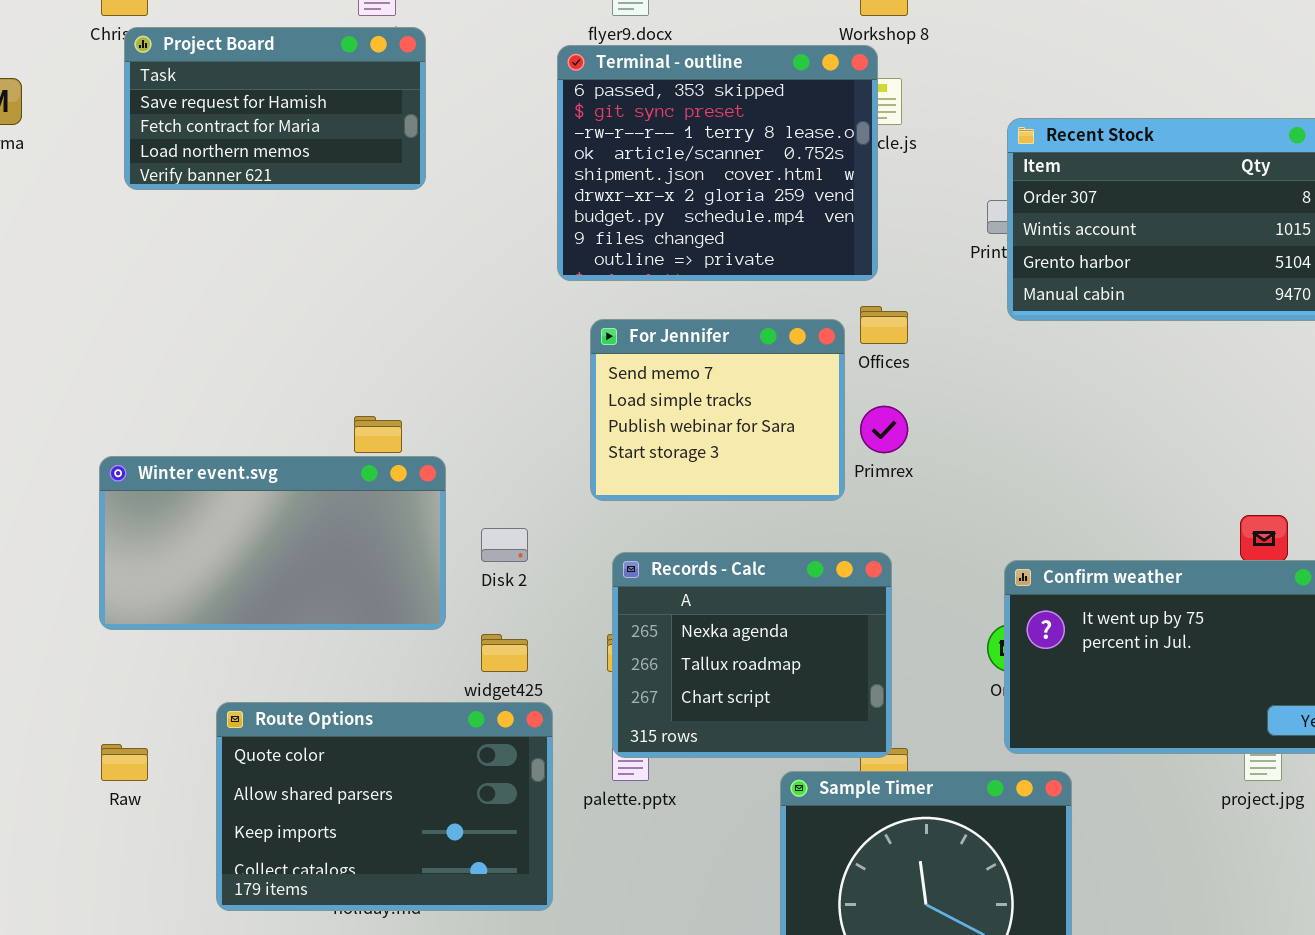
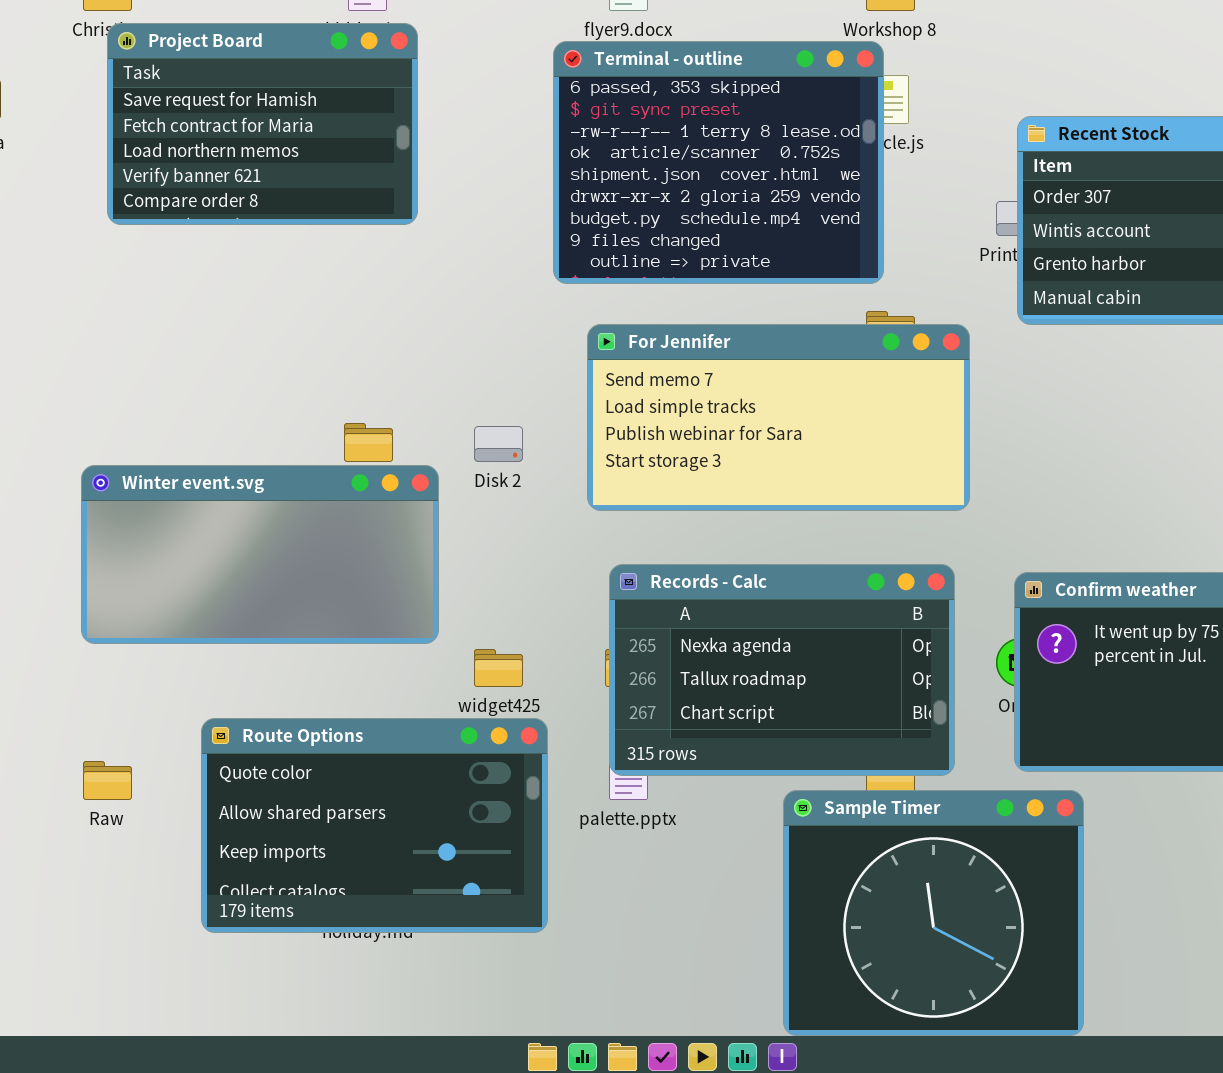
Project Board: [124,27,426,190] -> [107,23,418,225], resized
For Jennifer: [590,319,845,501] -> [587,324,970,511], resized
Disk 2: [481,528,528,562] -> [474,426,523,462], moved
Records - Calc: [612,552,892,758] -> [609,564,955,776], resized

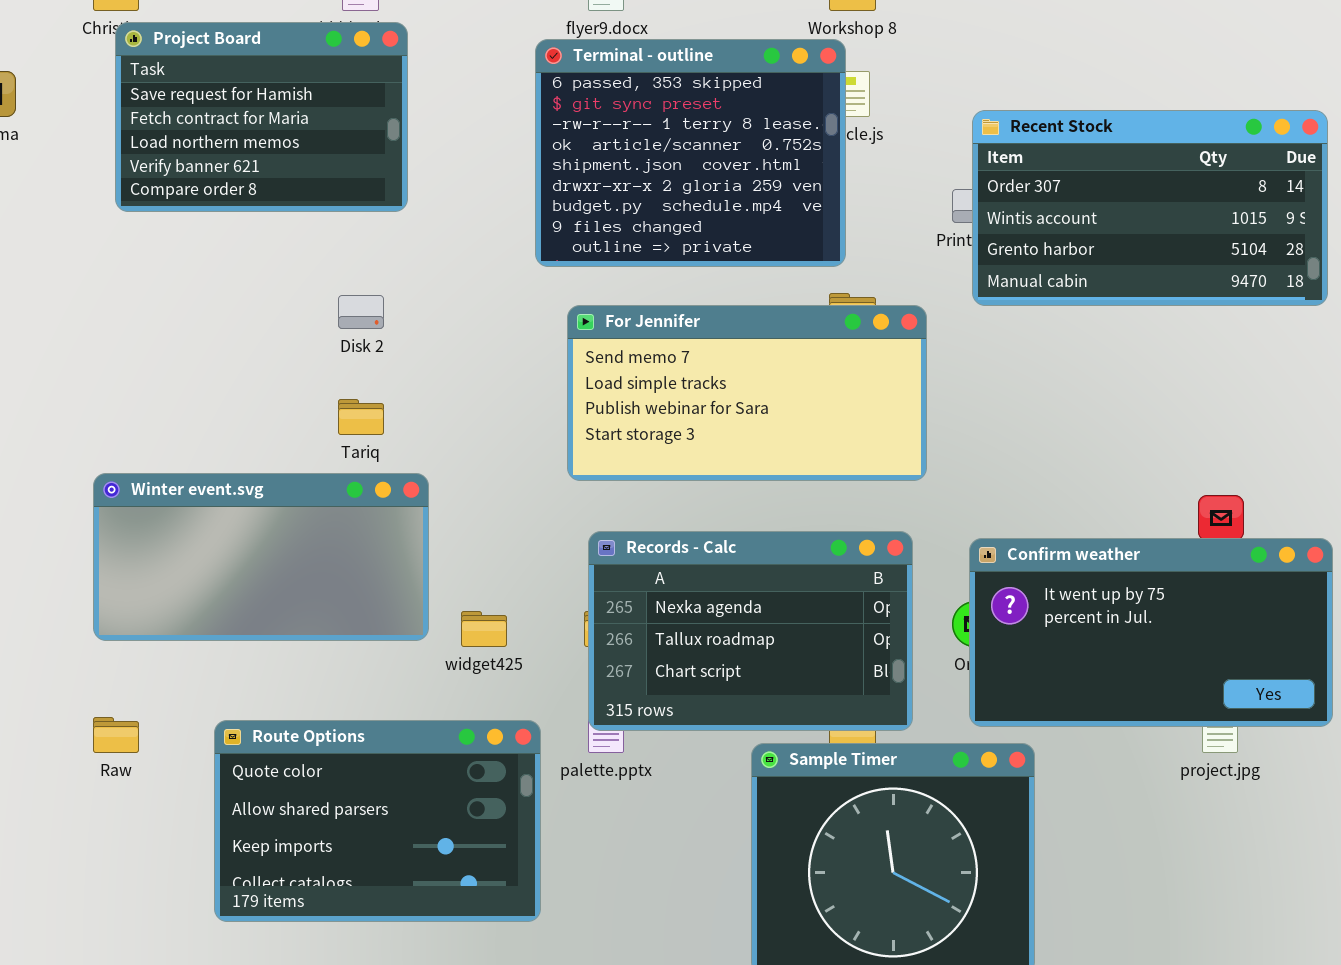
Disk 2: [474,426,523,462] -> [338,295,384,329], moved
Winter event.svg: [81,465,439,644] -> [93,473,429,641], moved
Route Options: [201,718,548,933] -> [214,720,541,922], moved

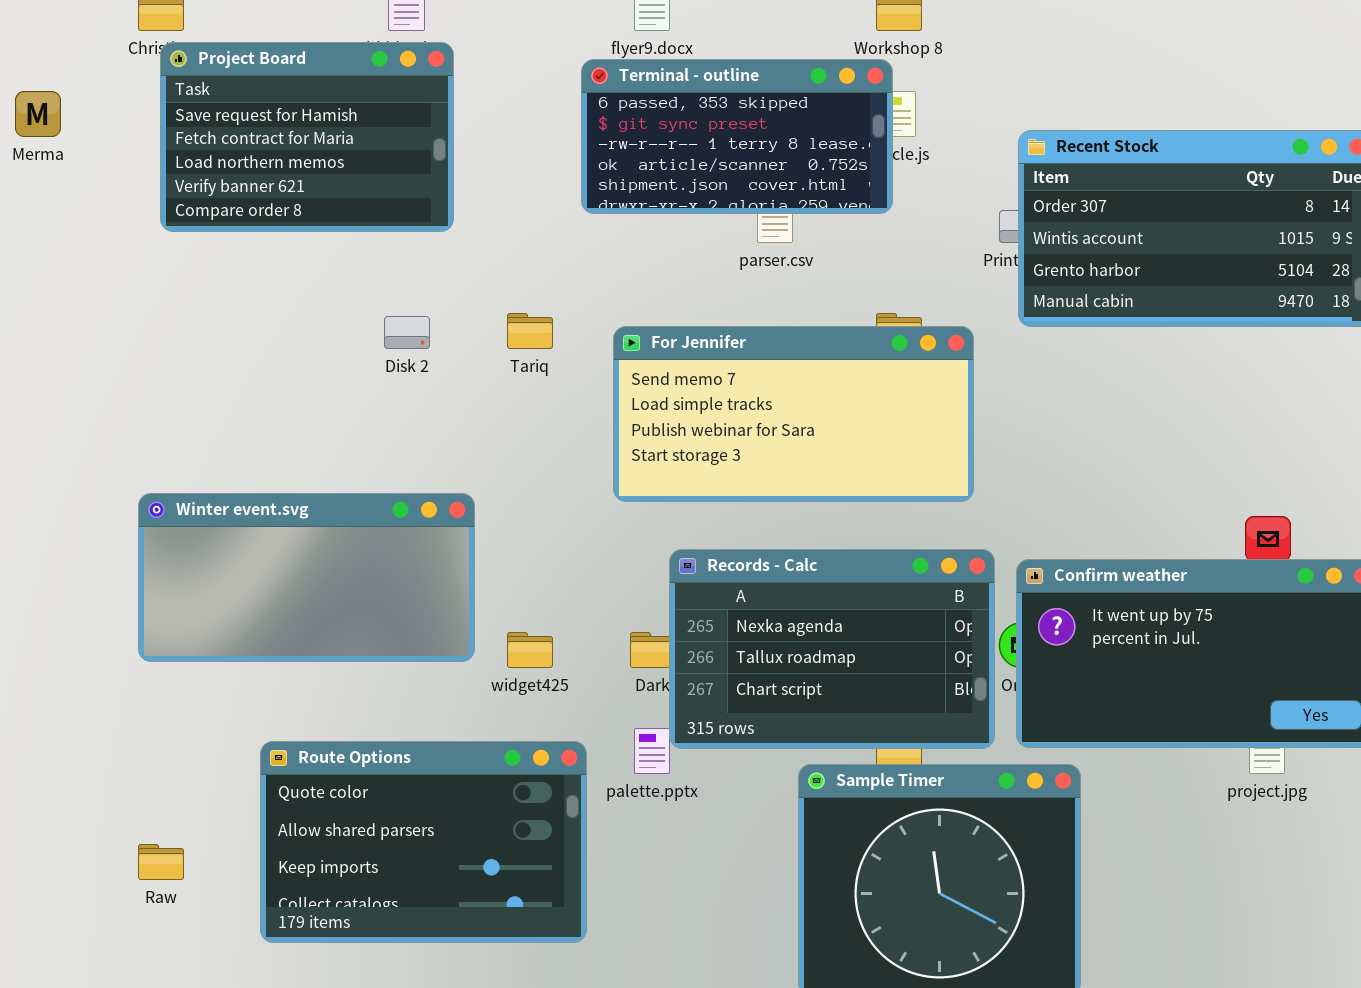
Terminal - outline: [535,39,846,267] -> [581,59,893,214], resized
Tariq: [338,399,384,435] -> [507,313,553,349], moved
Records - Calc: [588,531,913,731] -> [669,549,995,749], moved
Raw: [93,717,139,753] -> [138,844,184,880], moved

